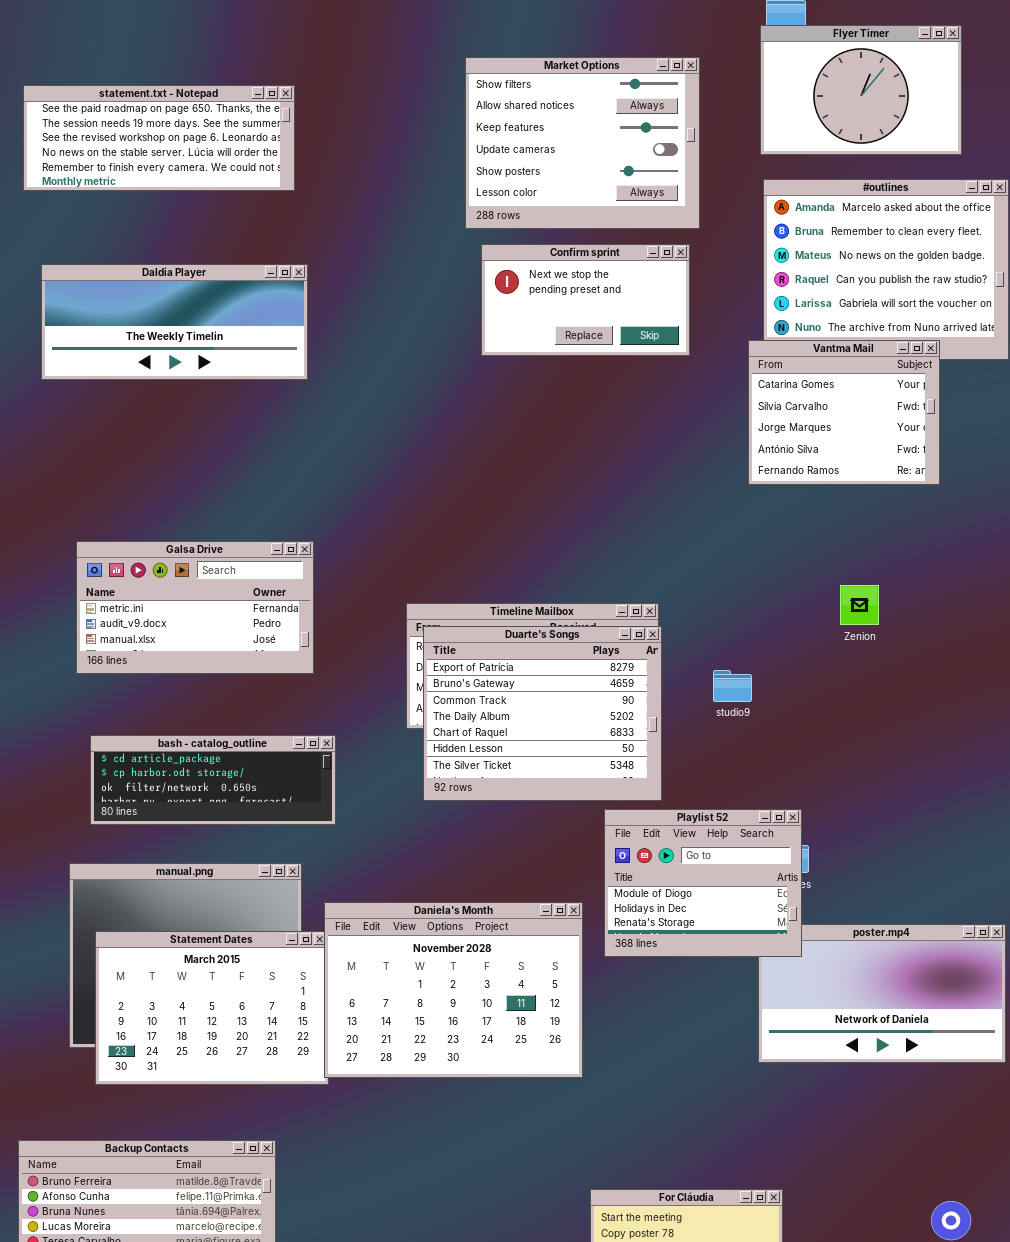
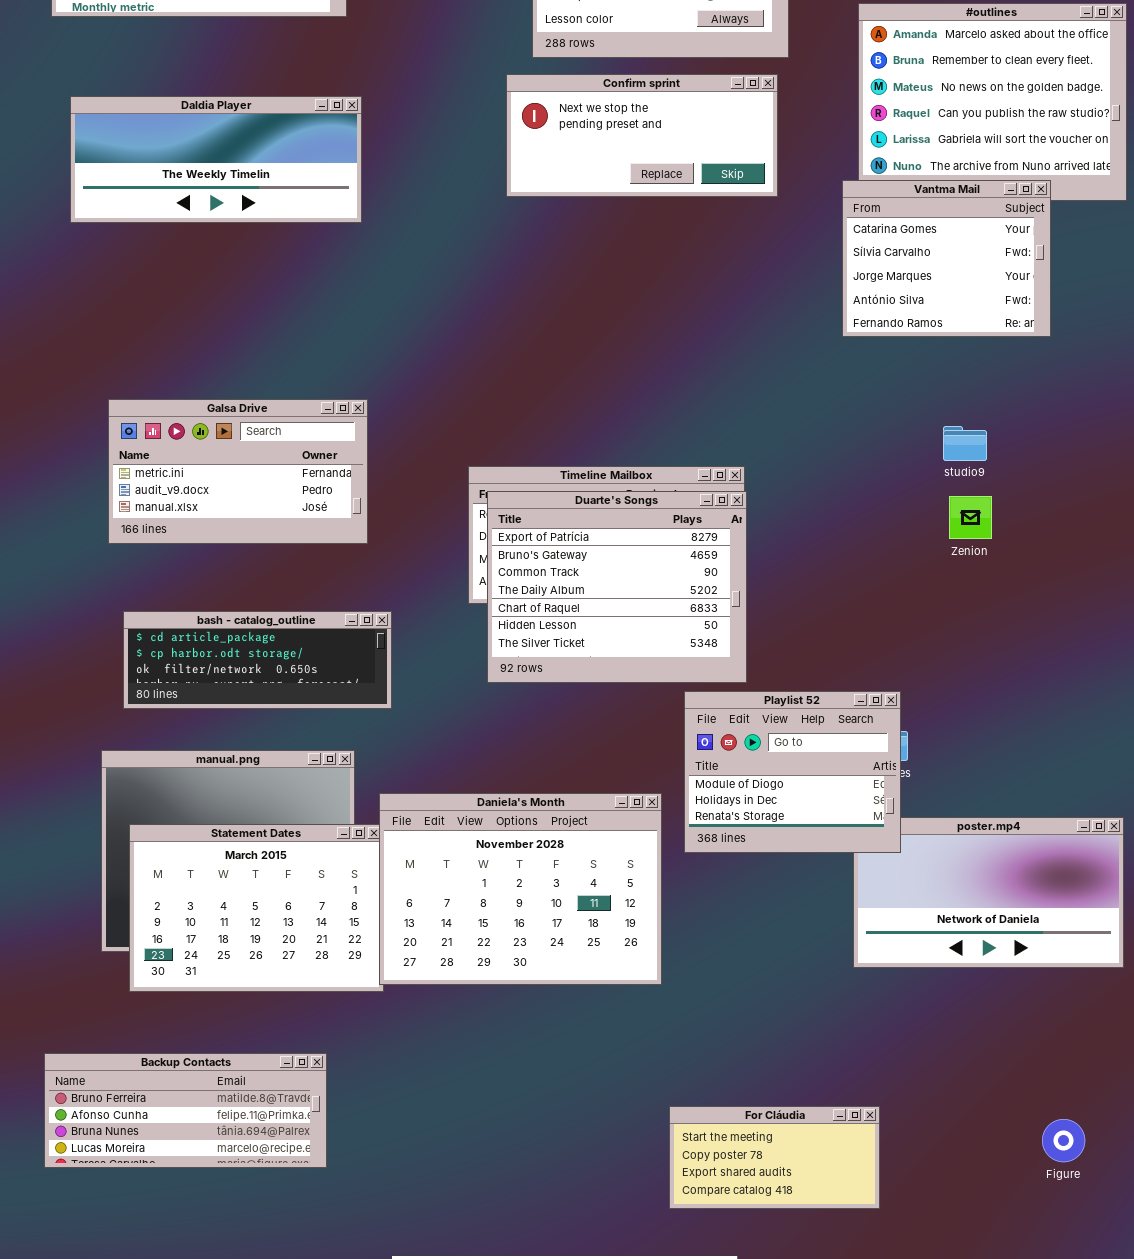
Confirm sprint: [481,244,690,356] -> [506,74,778,197], resized
Zenion: [840,585,879,625] -> [949,496,992,539], moved
studio9: [713,670,752,702] -> [943,426,987,461], moved

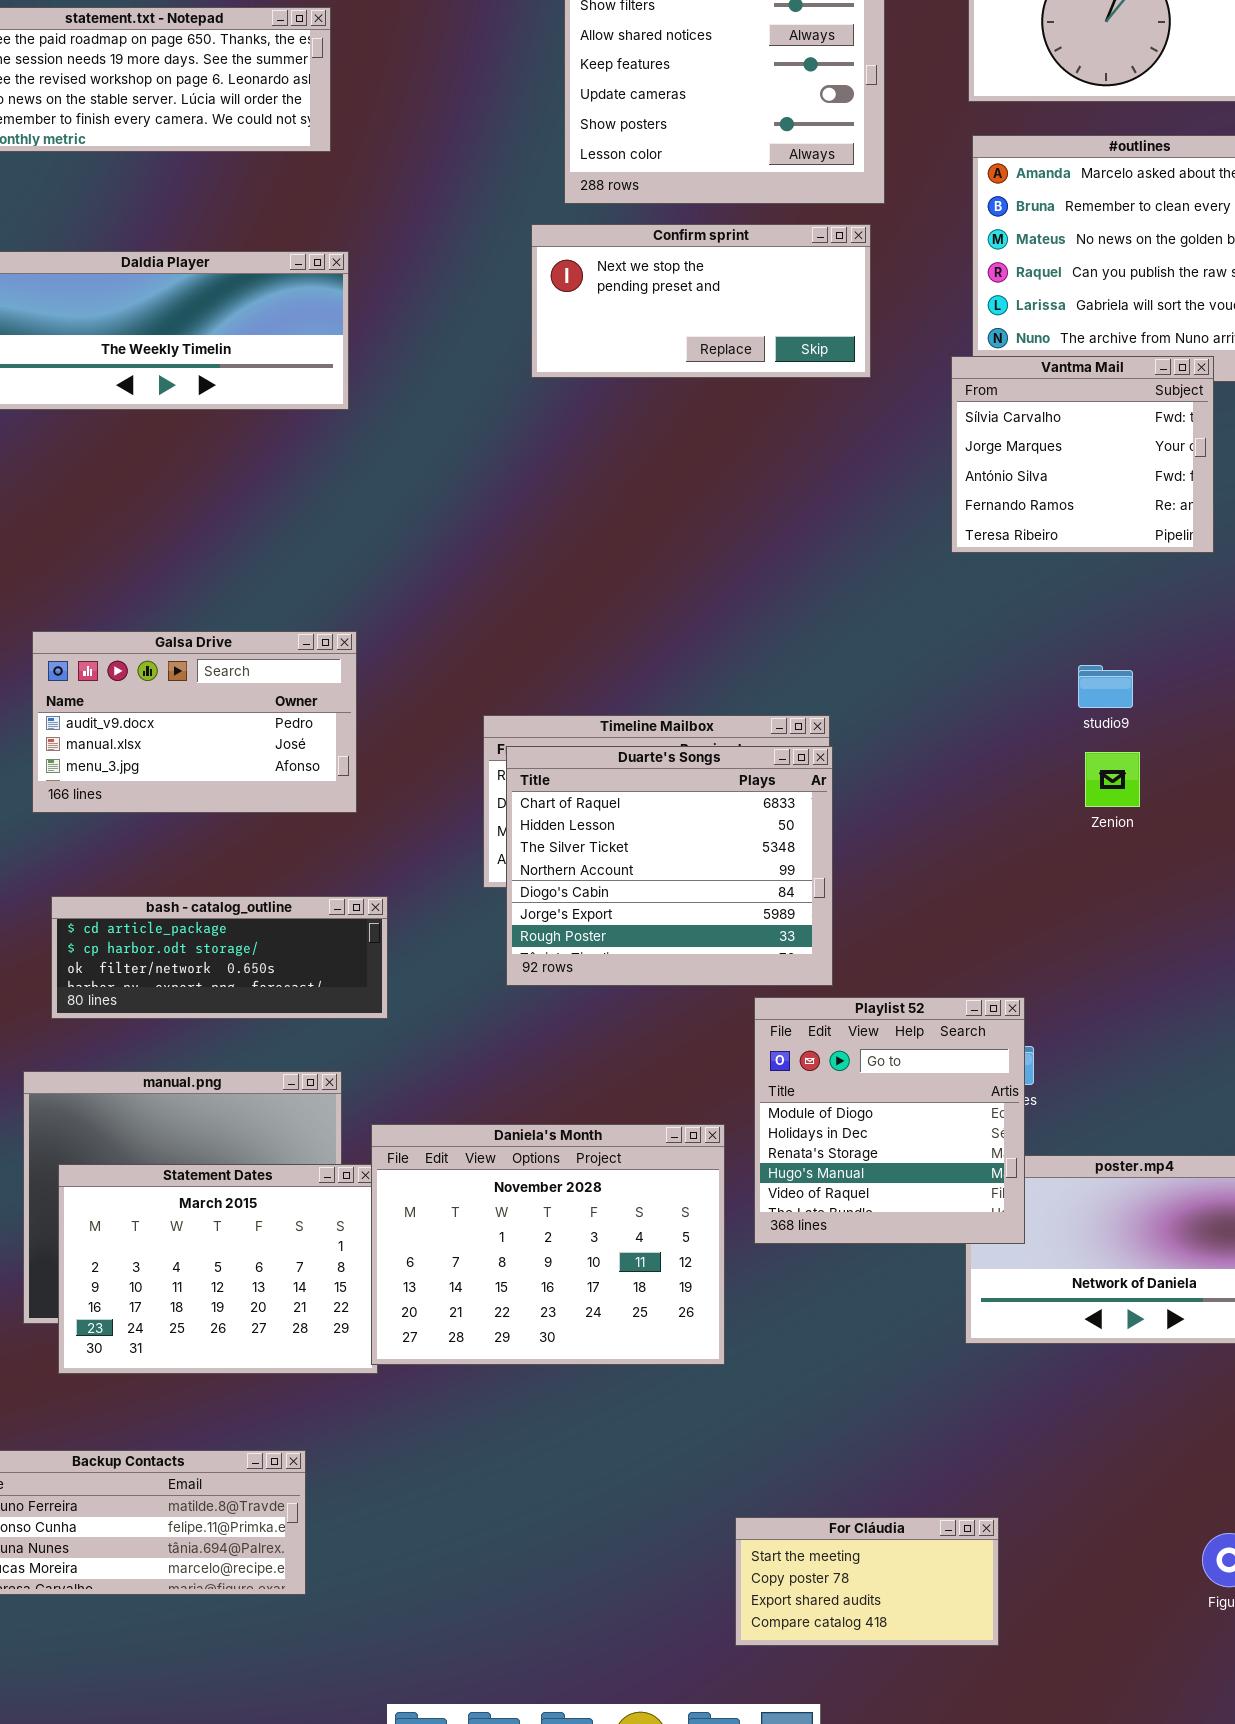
Vantma Mail: [842,180,1051,337] -> [951,356,1214,553], scrolled down 1 row
Galsa Drive: [108,399,368,544] -> [32,631,357,813], scrolled down 1 row
Duarte's Songs: [487,491,747,683] -> [506,746,833,986], scrolled down 4 rows
Playlist 52: [684,691,901,853] -> [754,997,1025,1244], resized

